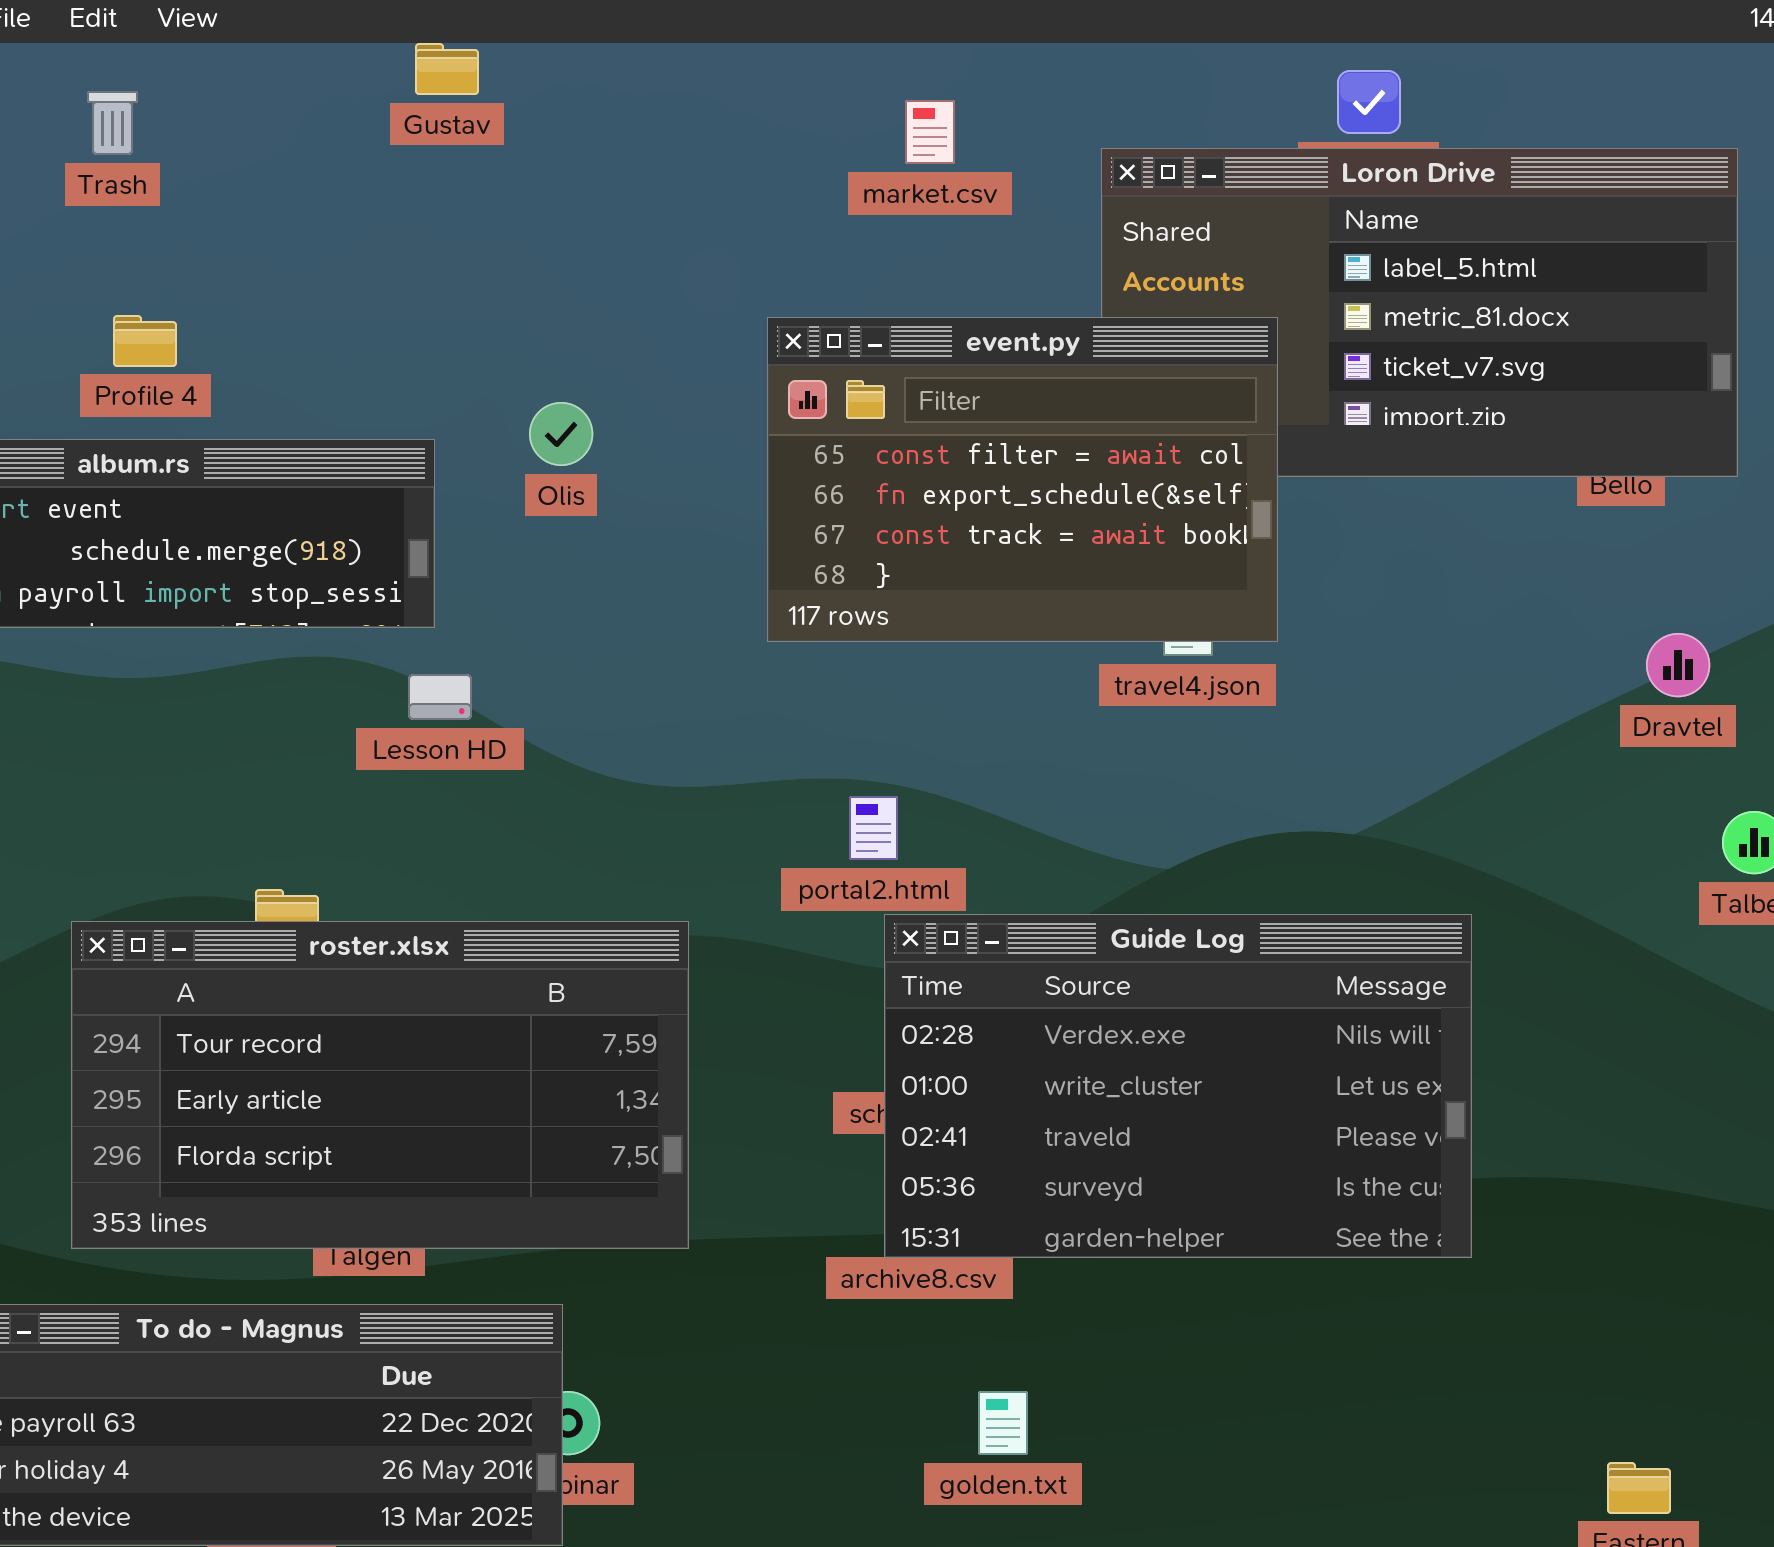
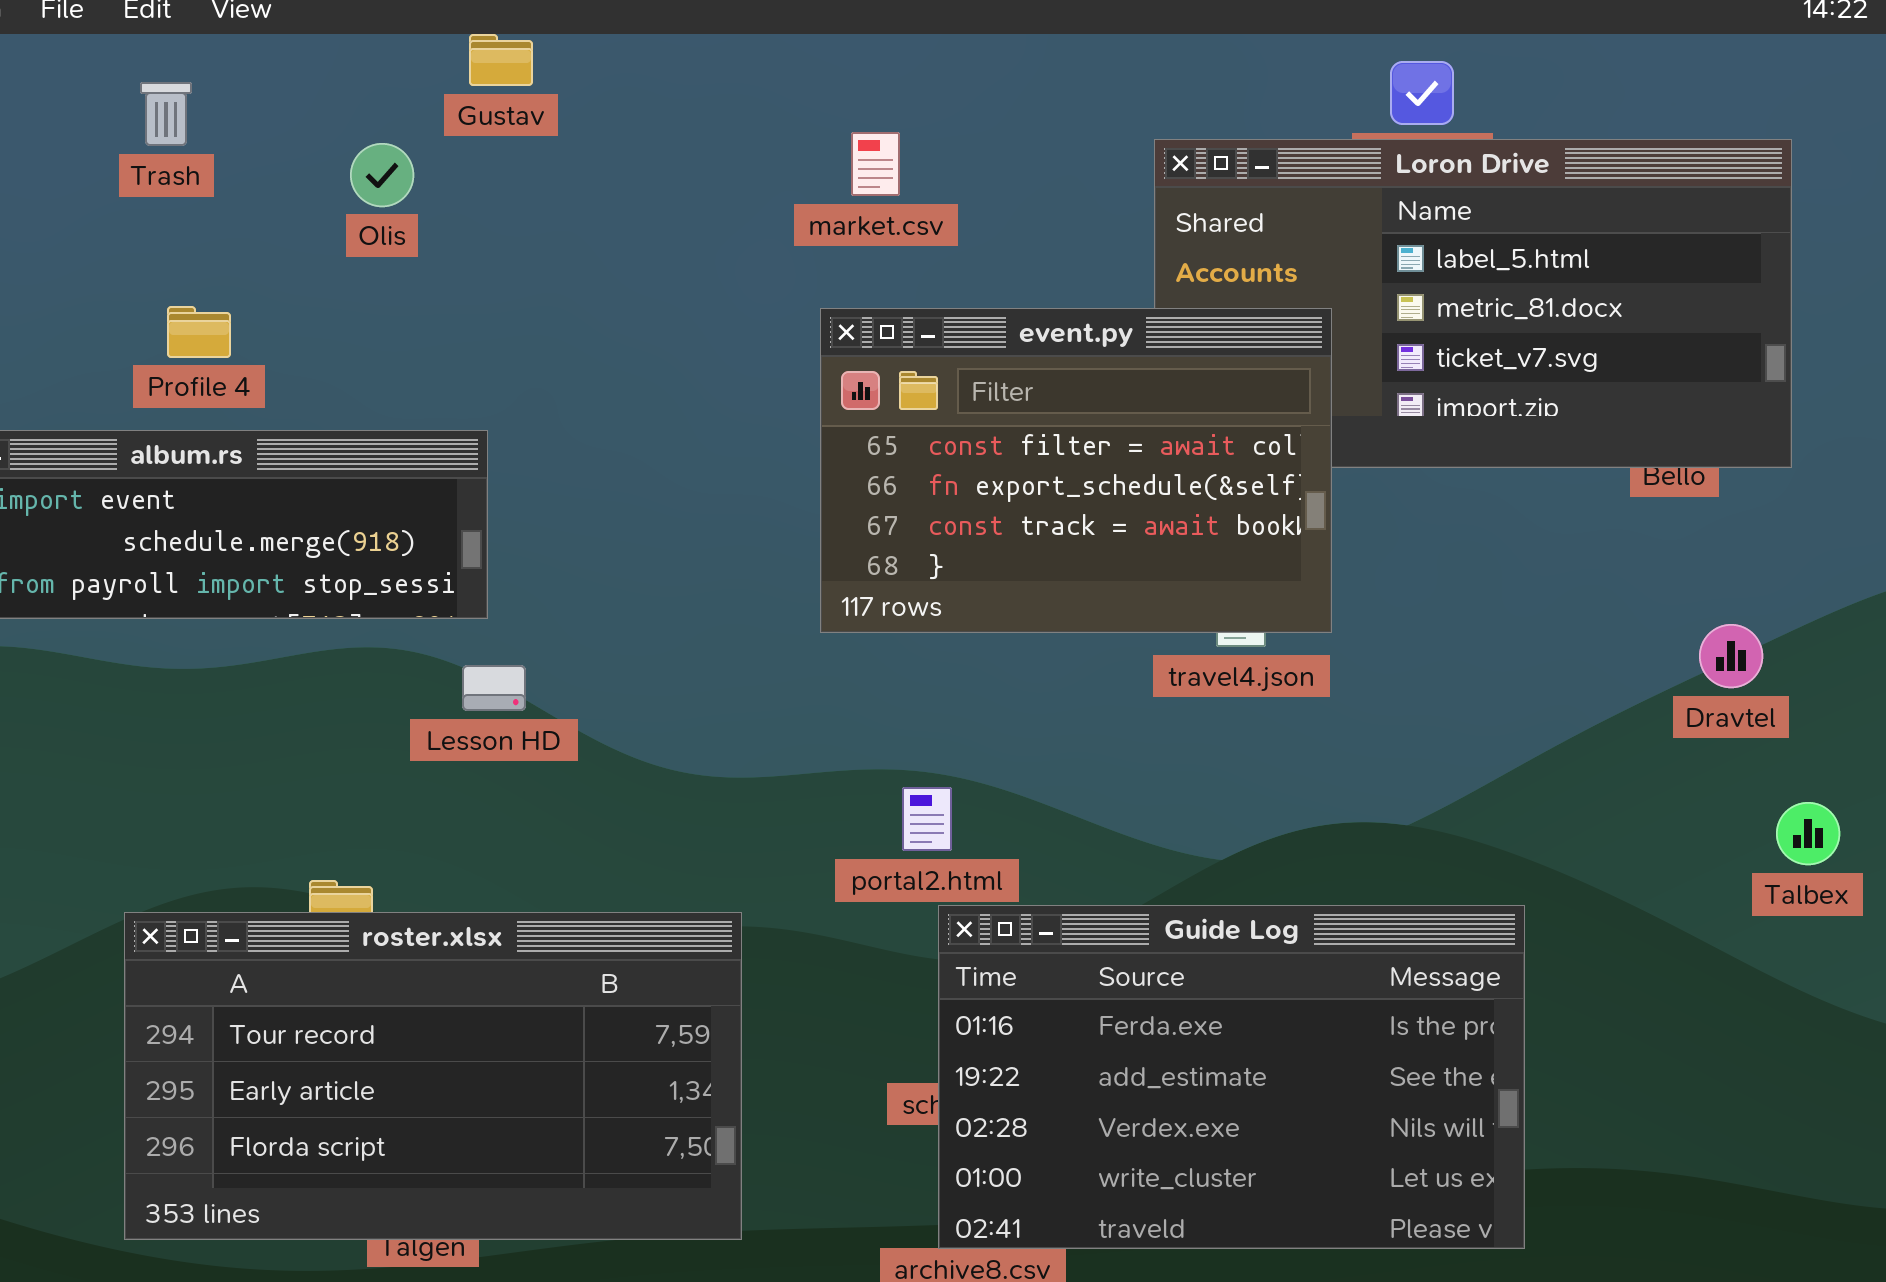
market.csv: [905,100,955,164] -> [851,132,900,196], moved
Olis: [529,402,593,466] -> [350,143,414,207], moved
Guide Log: [884,914,1472,1258] -> [938,905,1525,1249], scrolled up 2 rows

